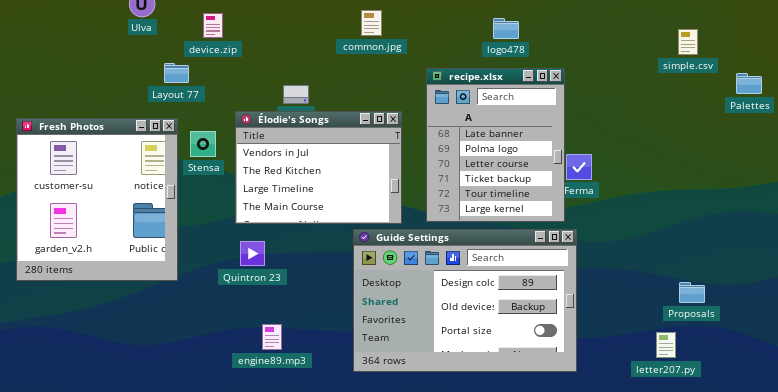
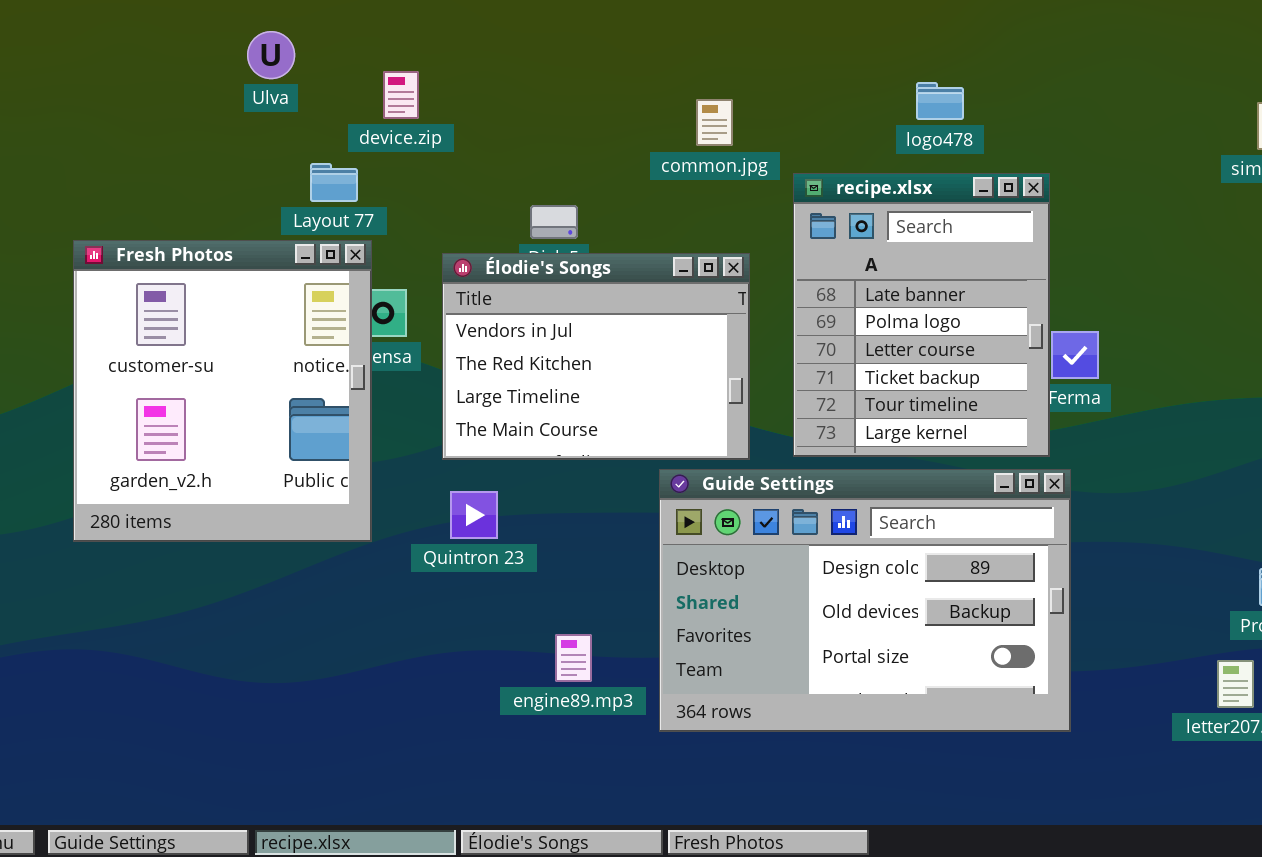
common.jpg: [361,10,382,36] -> [696,99,733,146], moved
Fresh Photos: [16,118,178,281] -> [73,240,372,542], moved
engine89.mp3: [262,324,282,350] -> [555,634,592,682], moved

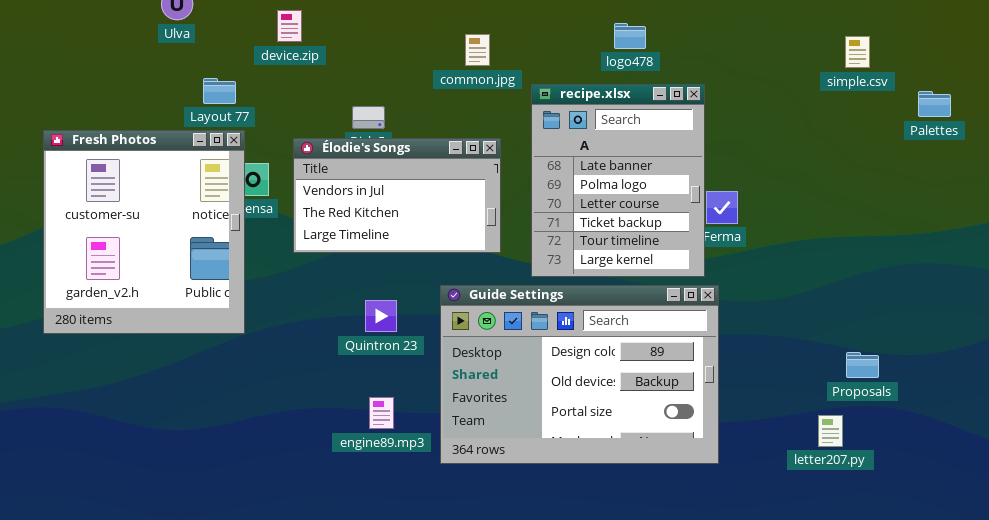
device.zip: [383,71,419,119] -> [277,10,302,42], moved
Élodie's Songs: [442,253,750,460] -> [293,138,501,253], resized
Quintron 23: [450,491,498,539] -> [365,300,397,332], moved

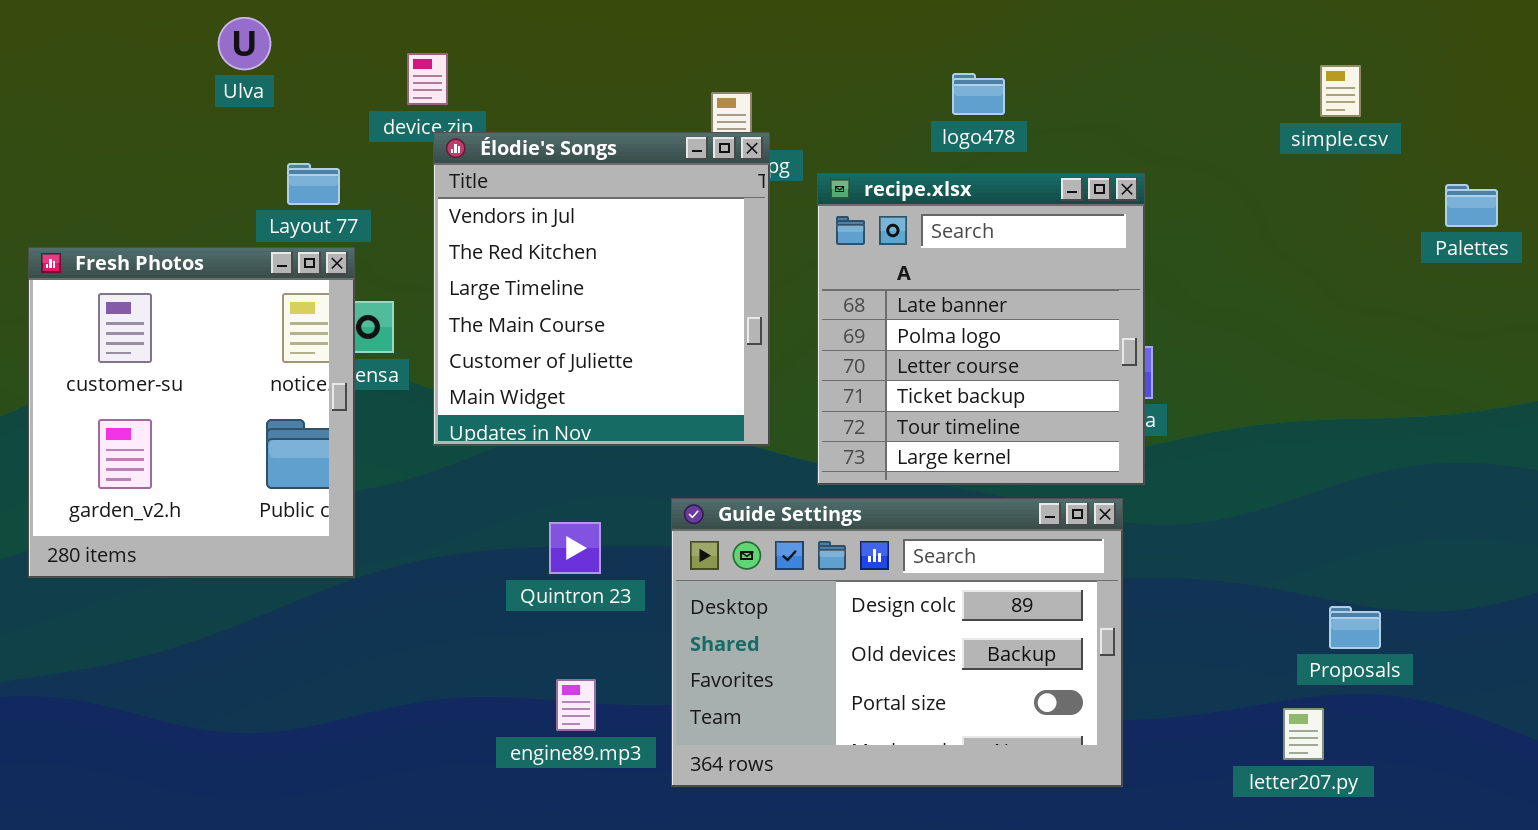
simple.csv: [845,36,870,68] -> [1320,65,1361,117], moved
recipe.xlsx: [531,84,705,277] -> [817,173,1145,485], resized
Élodie's Songs: [293,138,501,253] -> [433,132,770,446], resized

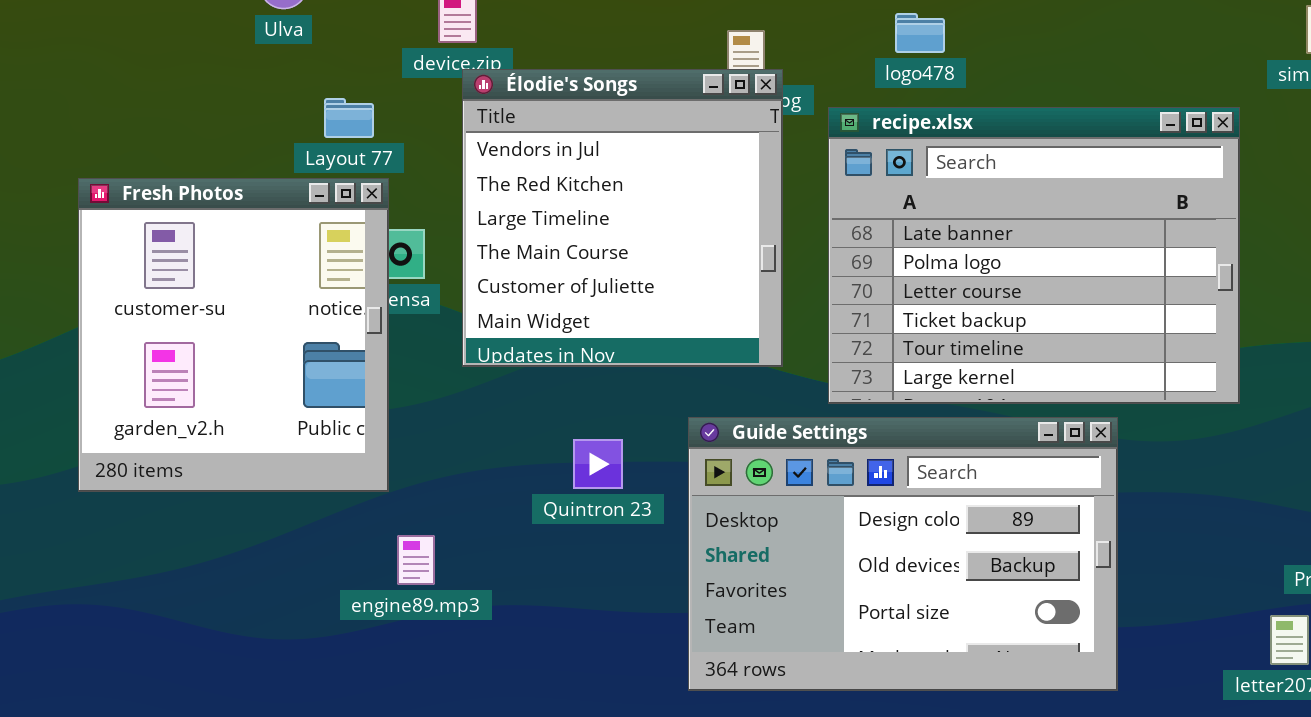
logo478: [952,73,1005,115] -> [895,13,945,53], moved
recipe.xlsx: [817,173,1145,485] -> [828,107,1240,404], resized
engine89.mp3: [556,679,596,731] -> [397,535,435,585], moved

